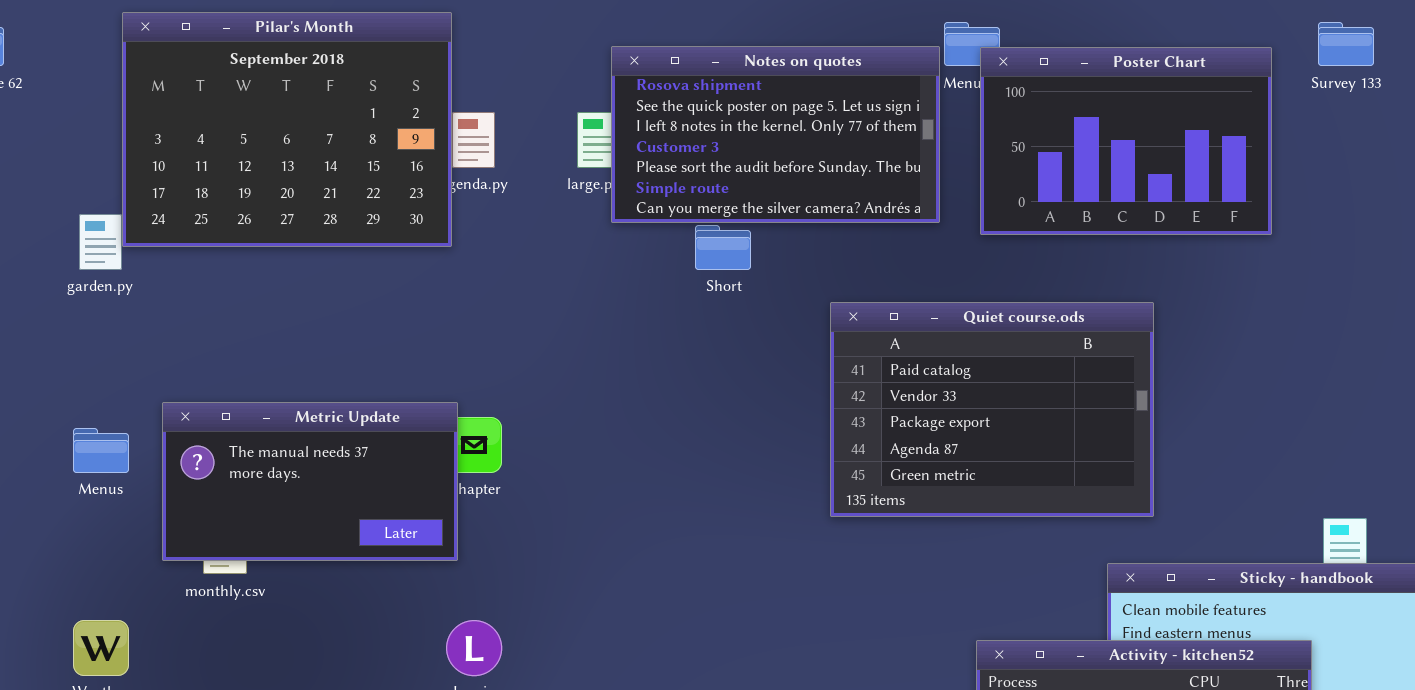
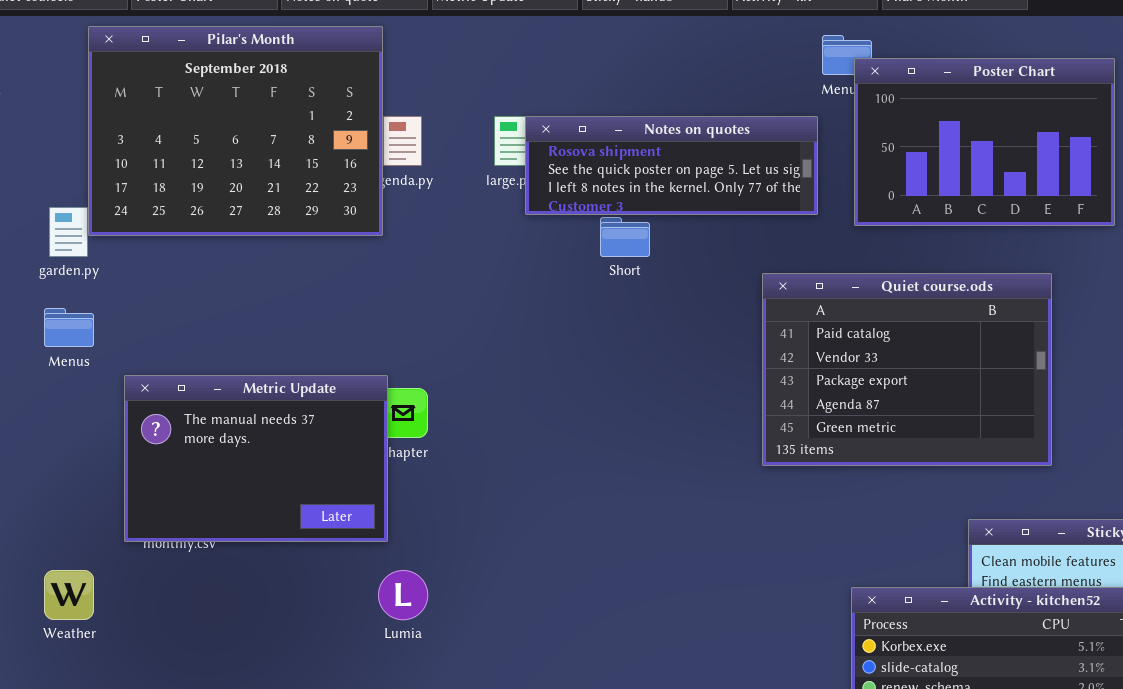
Notes on quotes: [611,46,940,223] -> [525,116,818,215], resized
Quiet course.ods: [830,302,1154,517] -> [762,273,1052,466], moved
Metric Update: [162,402,458,561] -> [124,375,388,542], resized
Menus: [73,428,129,473] -> [44,308,94,347], moved

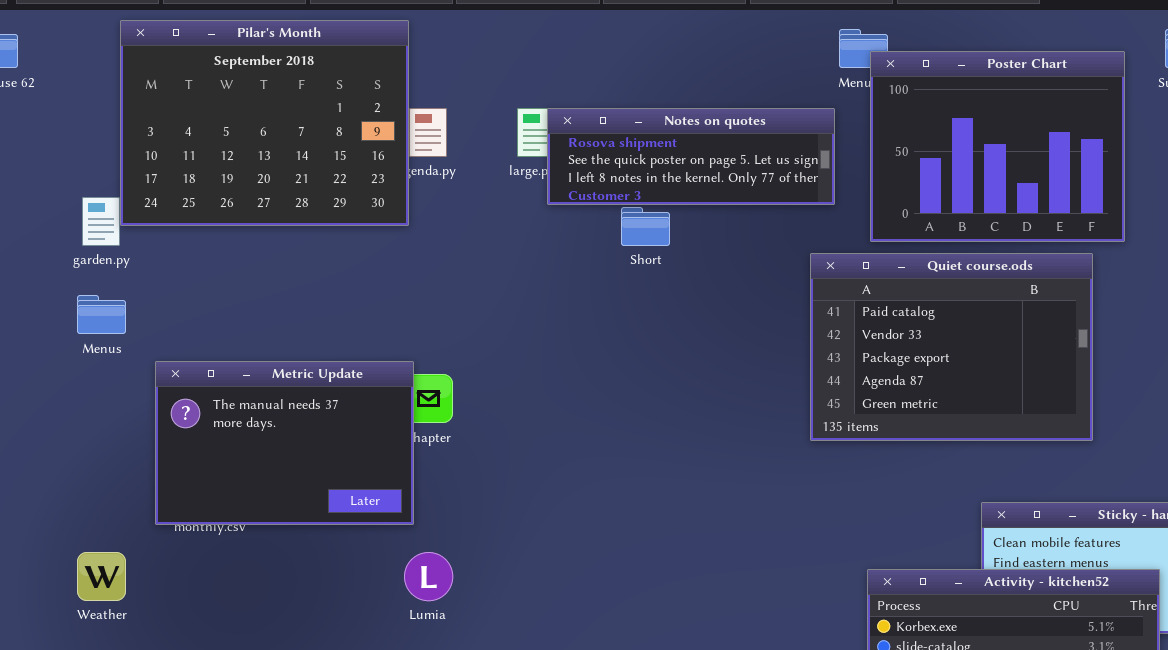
Poster Chart: [854,58,1115,226] -> [870,51,1125,242], resized
Quiet course.ods: [762,273,1052,466] -> [810,253,1093,441], moved

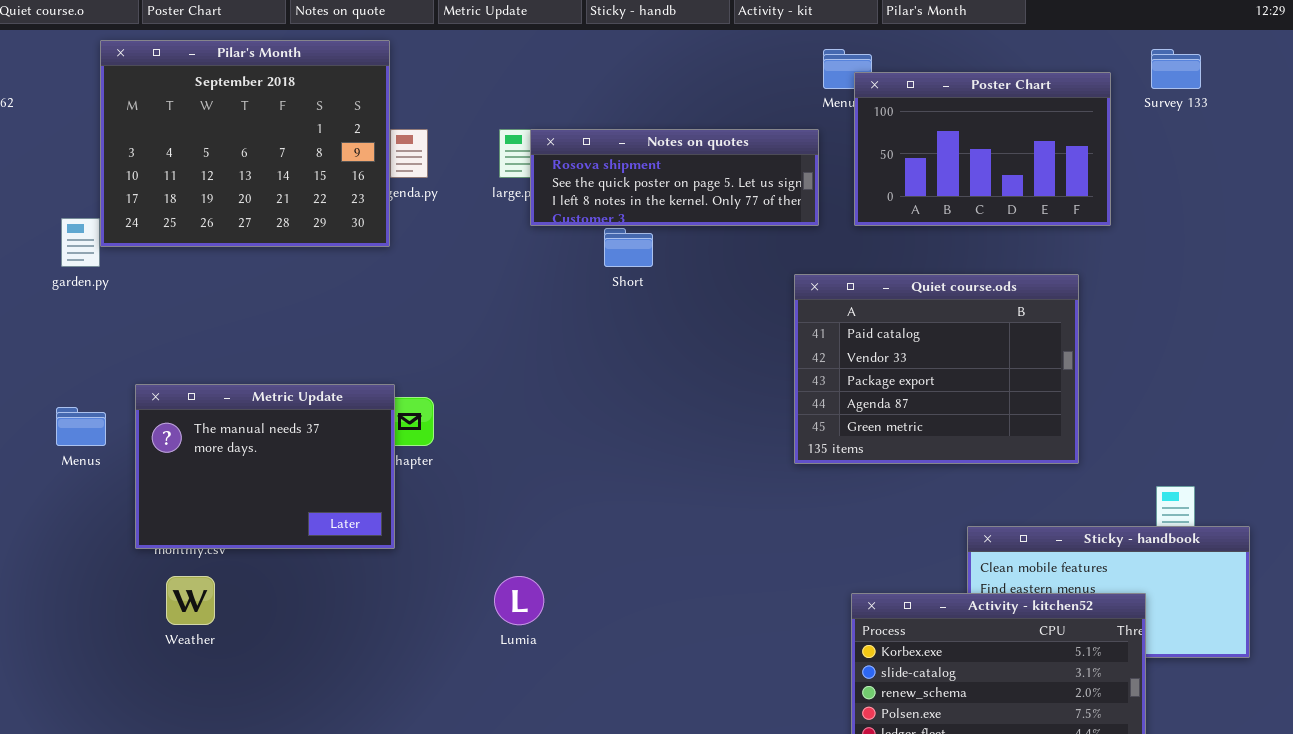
Poster Chart: [870,51,1125,242] -> [854,72,1111,226], resized
Menus: [77,295,126,334] -> [56,407,106,446], moved
Weather: [77,552,126,601] -> [166,576,215,625], moved
Lumia: [404,552,453,601] -> [494,576,544,625], moved

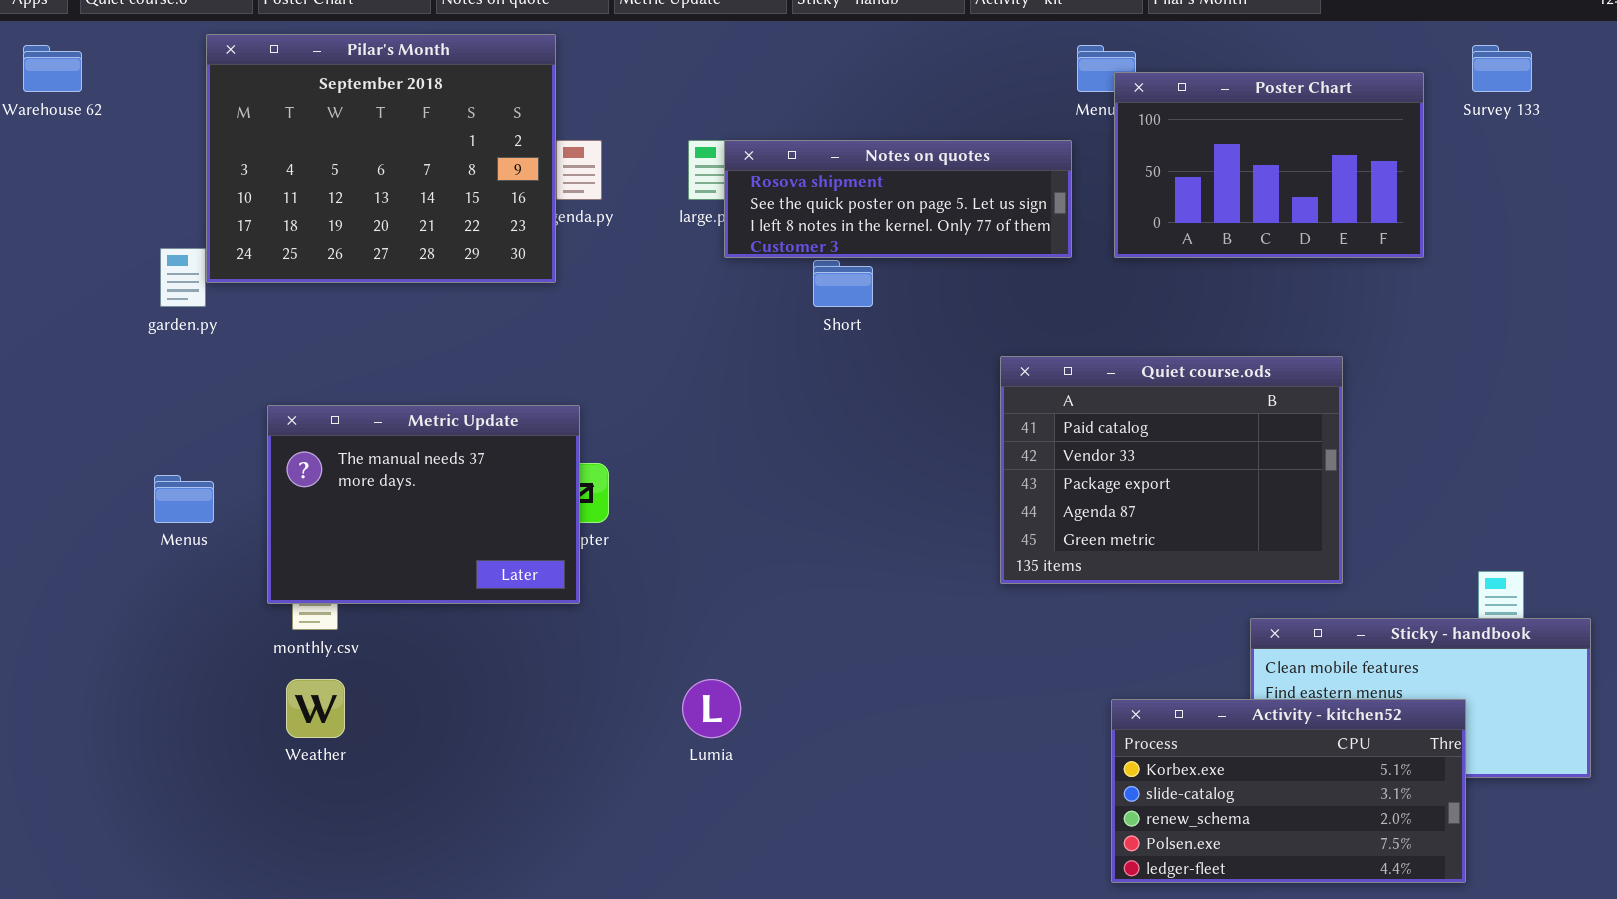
Quiet course.ods: [794,274,1079,464] -> [1000,356,1343,584], moved
Metric Update: [135,384,395,549] -> [267,405,580,604], moved

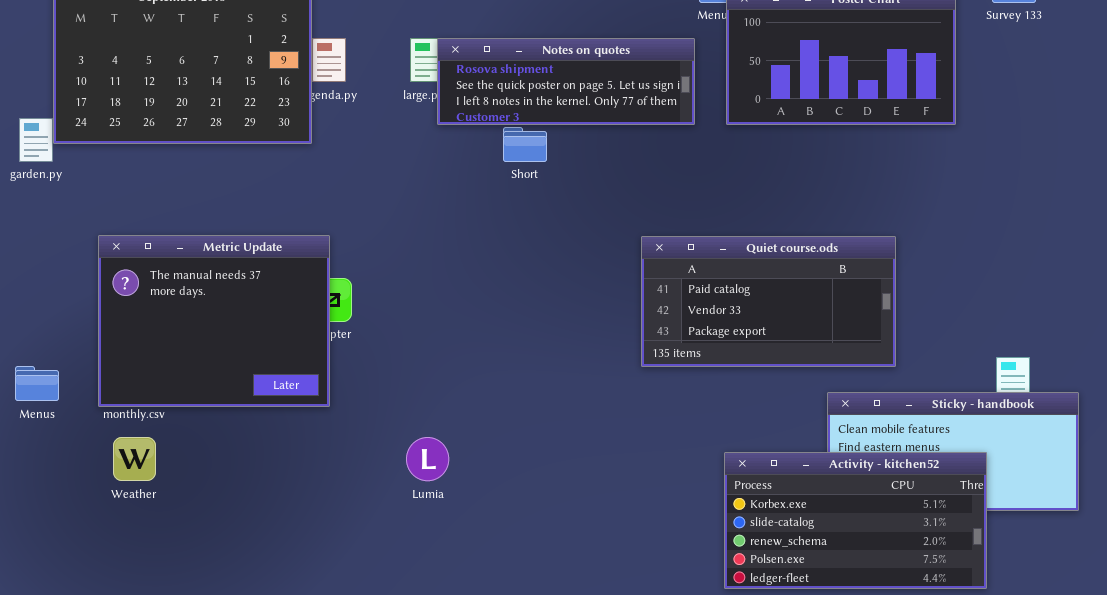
Quiet course.ods: [1000,356,1343,584] -> [641,236,896,367], resized
Metric Update: [267,405,580,604] -> [98,235,330,407], resized
Menus: [154,475,214,523] -> [15,366,59,401], moved

